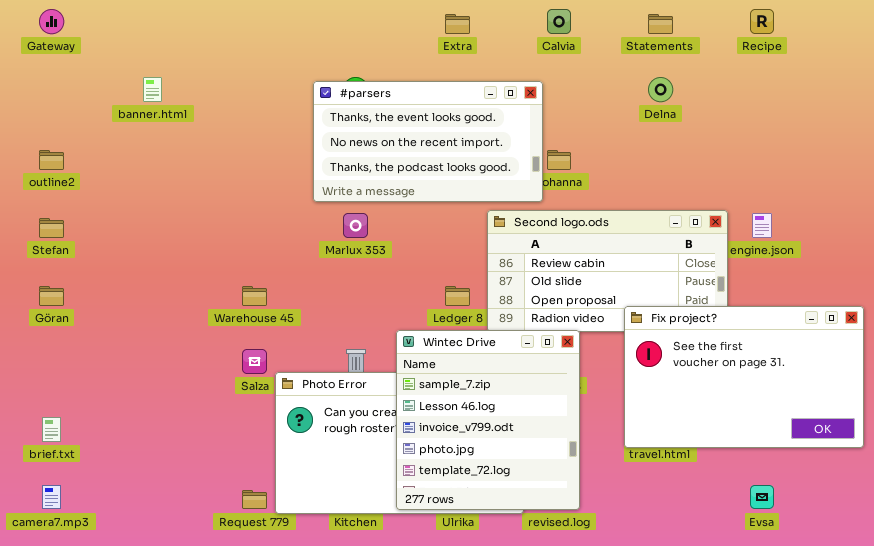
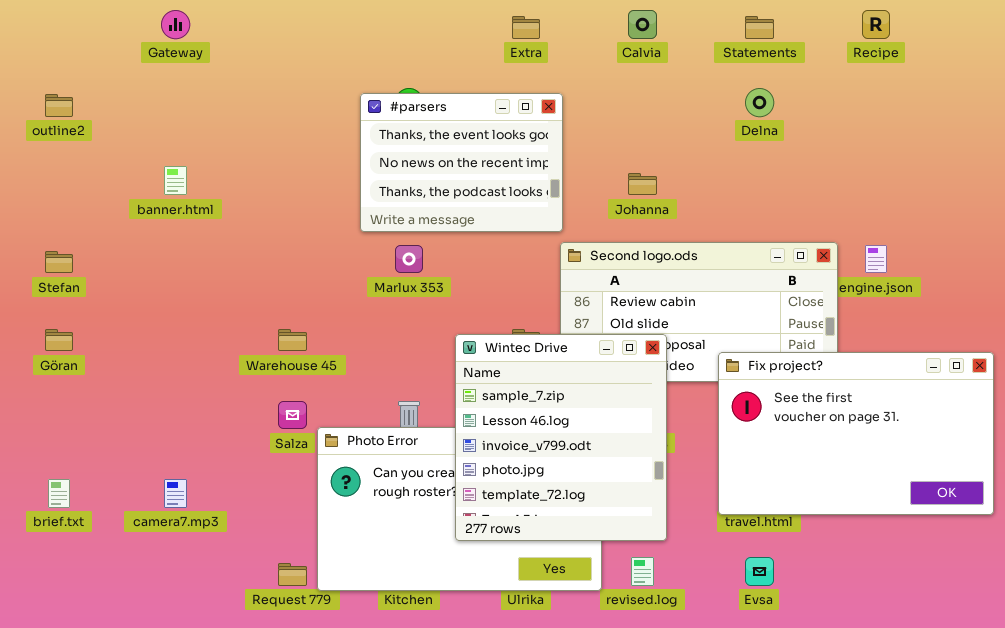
Gateway: [39,9,64,34] -> [161,10,190,39], moved
banner.html: [143,77,162,102] -> [164,166,187,195], moved
#parsers: [313,81,543,202] -> [360,93,563,232], resized
outline2: [39,150,64,170] -> [45,94,73,117], moved
Wintec Drive: [396,330,580,510] -> [455,334,667,541], moved
camera7.mp3: [42,485,61,509] -> [164,479,187,508], moved
Evsa: [750,485,774,509] -> [745,557,774,586], moved

